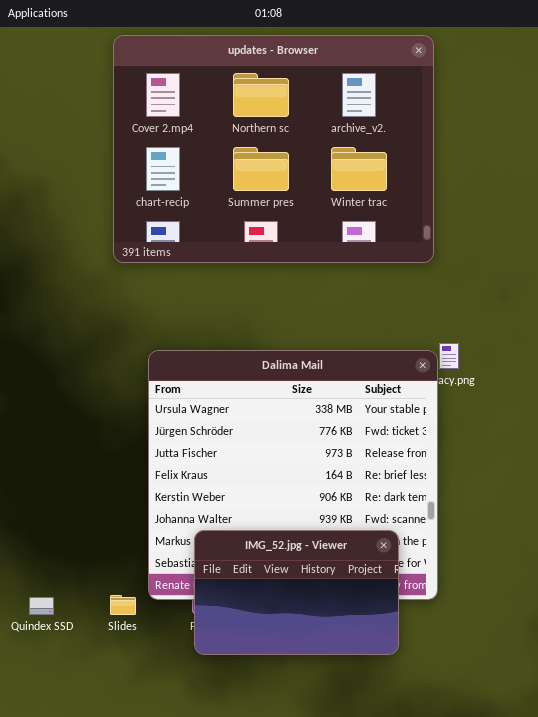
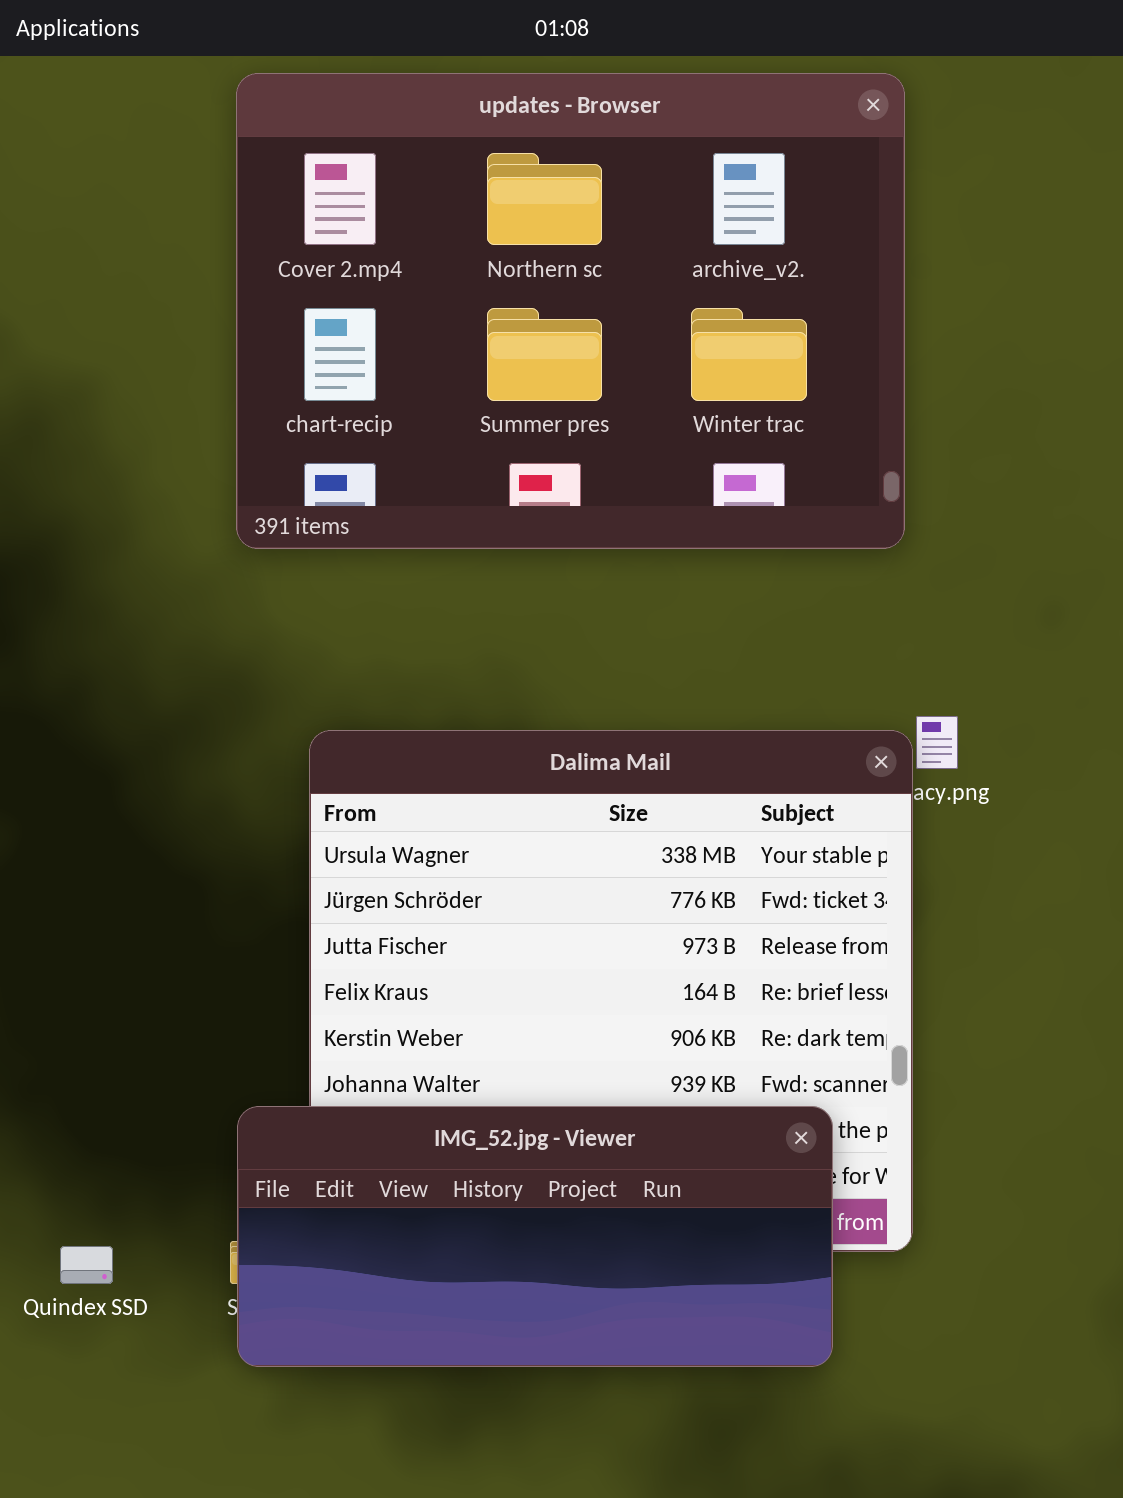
IMG_52.jpg - Viewer: [194,530,399,655] -> [237,1106,833,1367], resized

